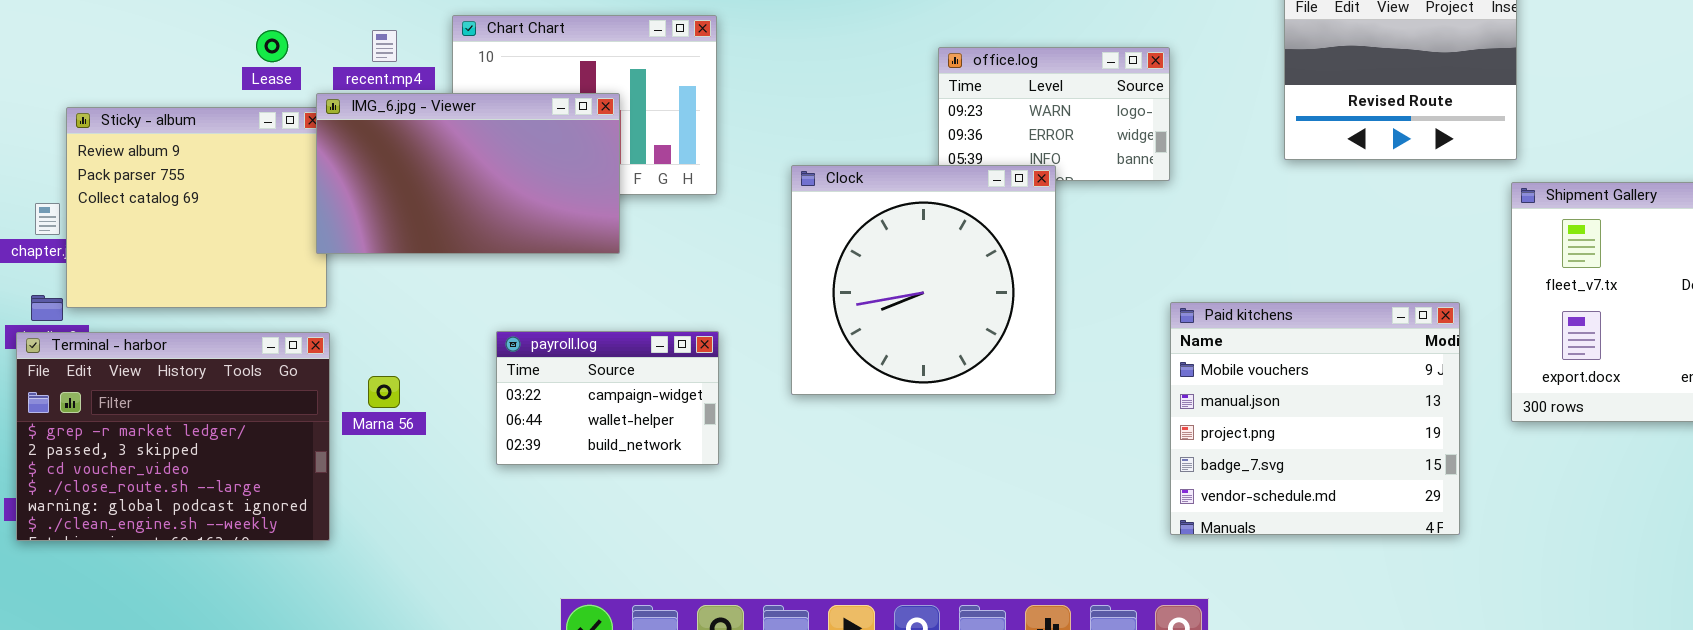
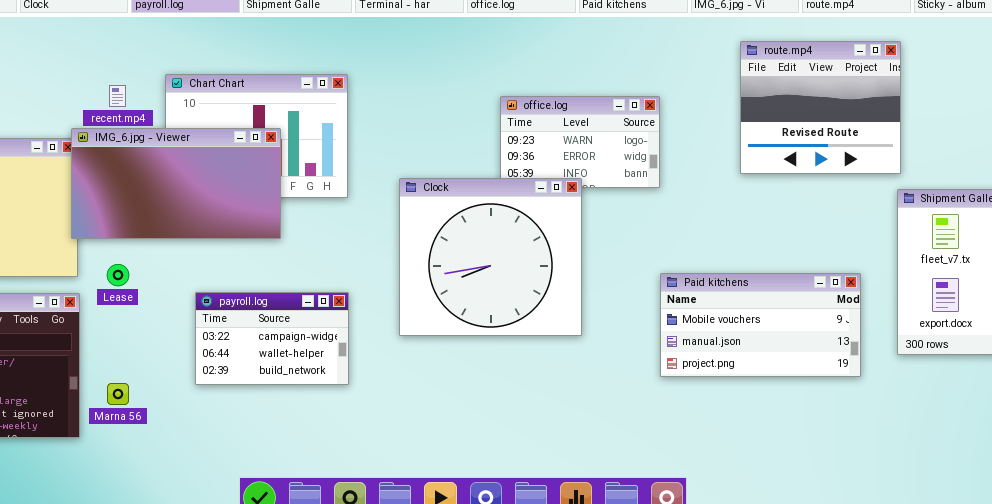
Lease: [256,30,288,62] -> [107,264,129,286], moved
Paid kitchens: [1170,302,1460,535] -> [660,273,861,377], resized
Marna 56: [368,376,400,408] -> [107,383,129,405], moved

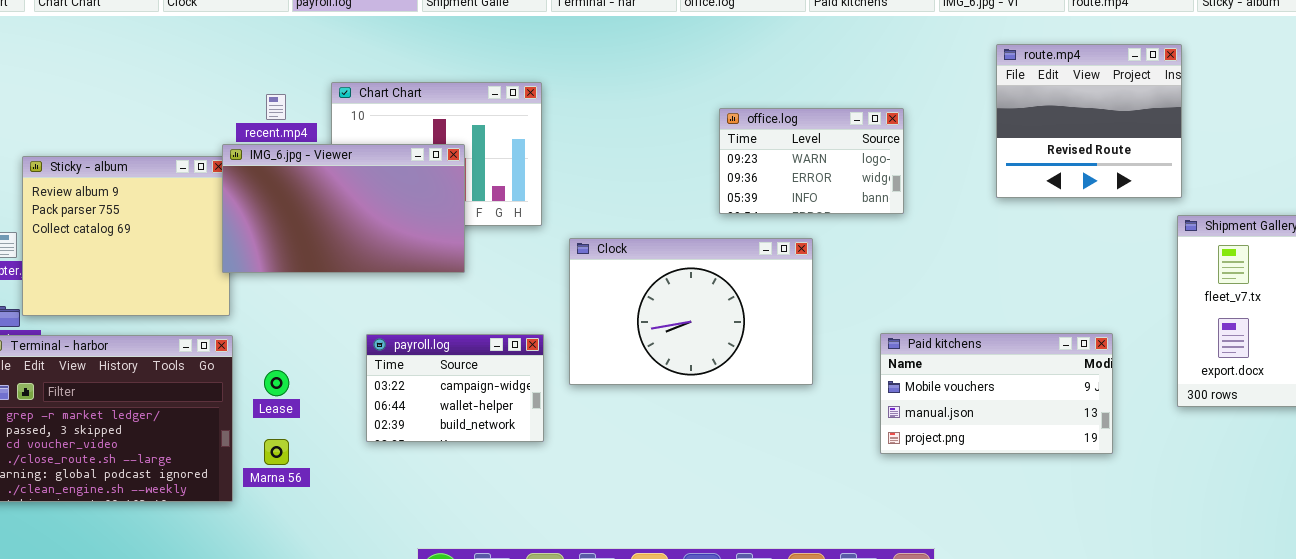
Clock: [399,178,582,336] -> [569,238,813,385], resized
Lease: [107,264,129,286] -> [264,370,289,396], moved
Paid kitchens: [660,273,861,377] -> [880,333,1113,454], moved

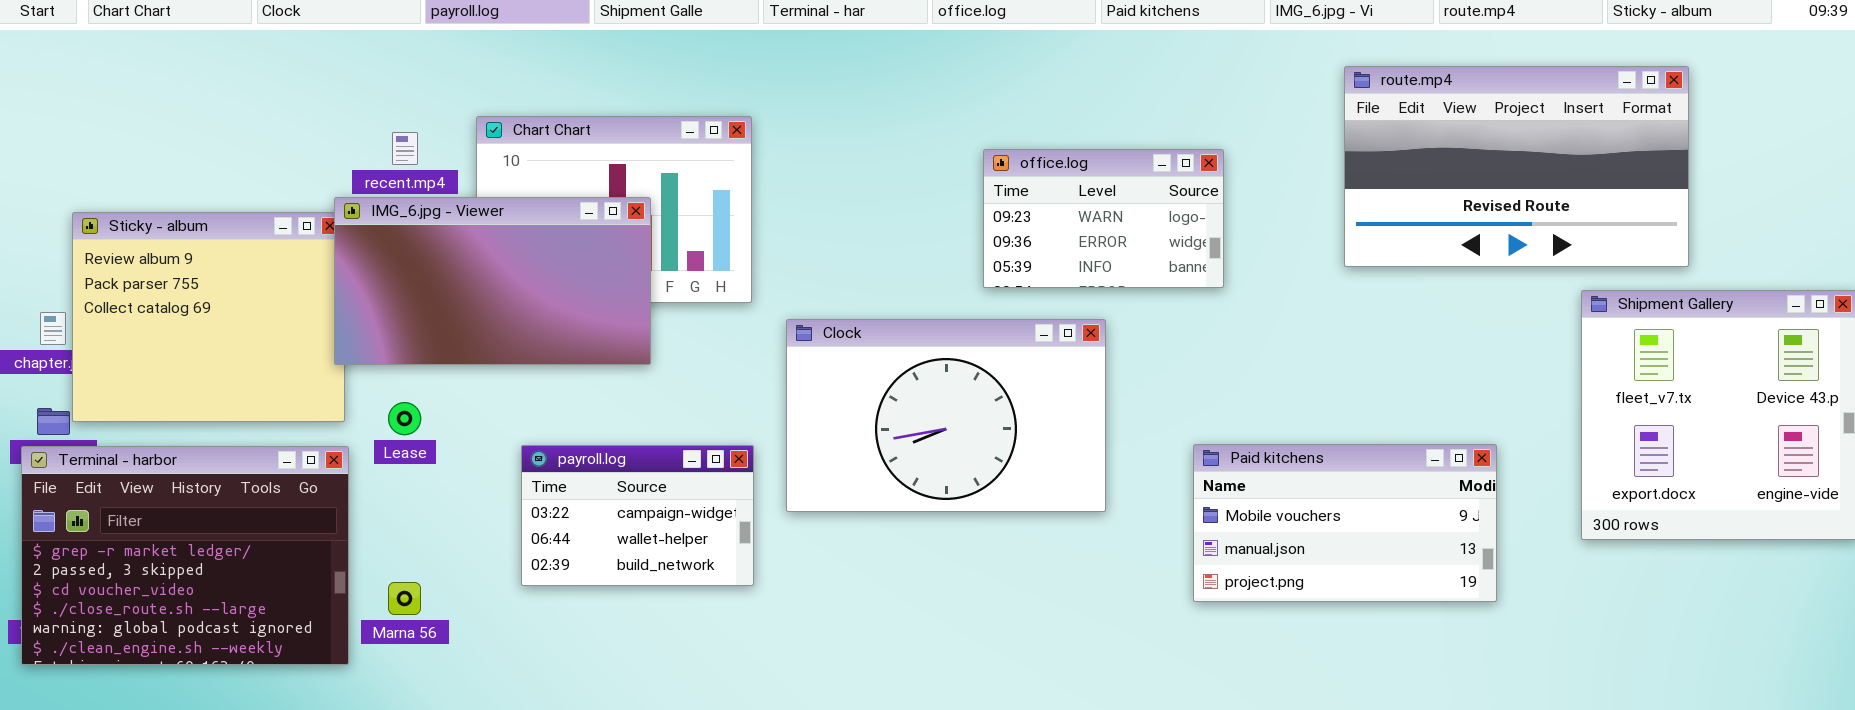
route.mp4: [996,44,1182,198] -> [1344,66,1689,267], resized
Lease: [264,370,289,396] -> [388,402,421,435], moved

